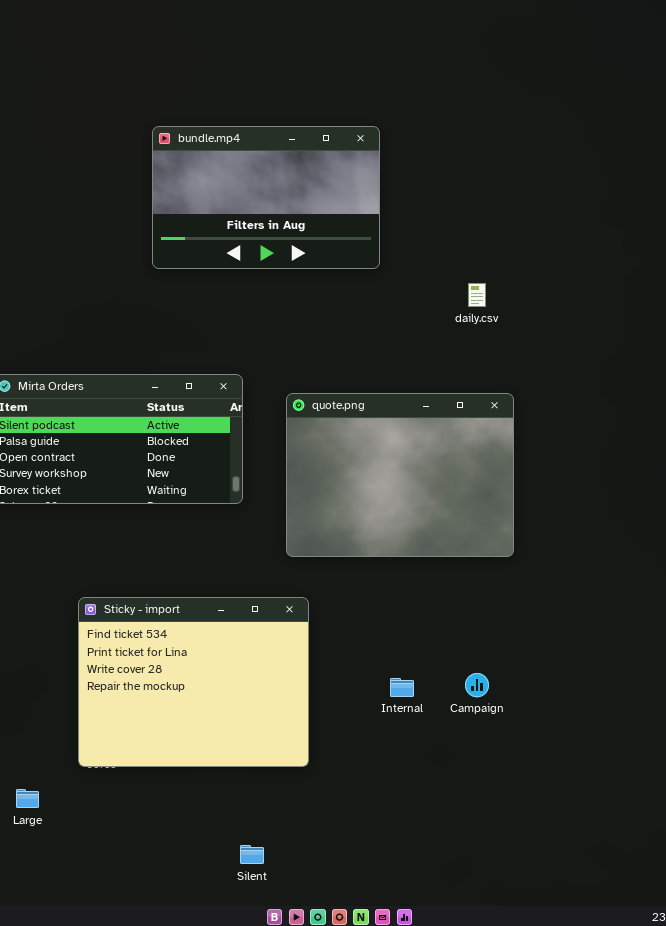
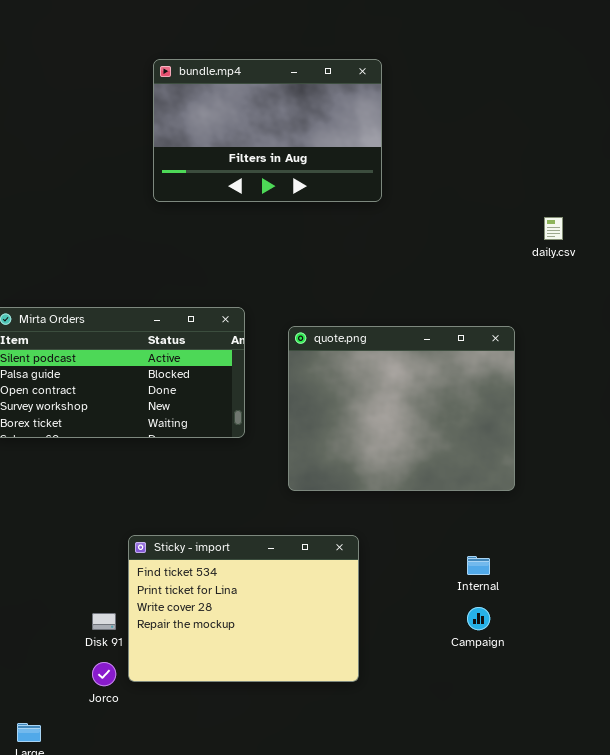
daily.csv: [468,283,486,307] -> [544,217,563,240], moved
Sticky - import: [78,597,309,767] -> [128,535,359,682], moved, resized
Internal: [390,678,414,697] -> [467,556,490,575], moved

